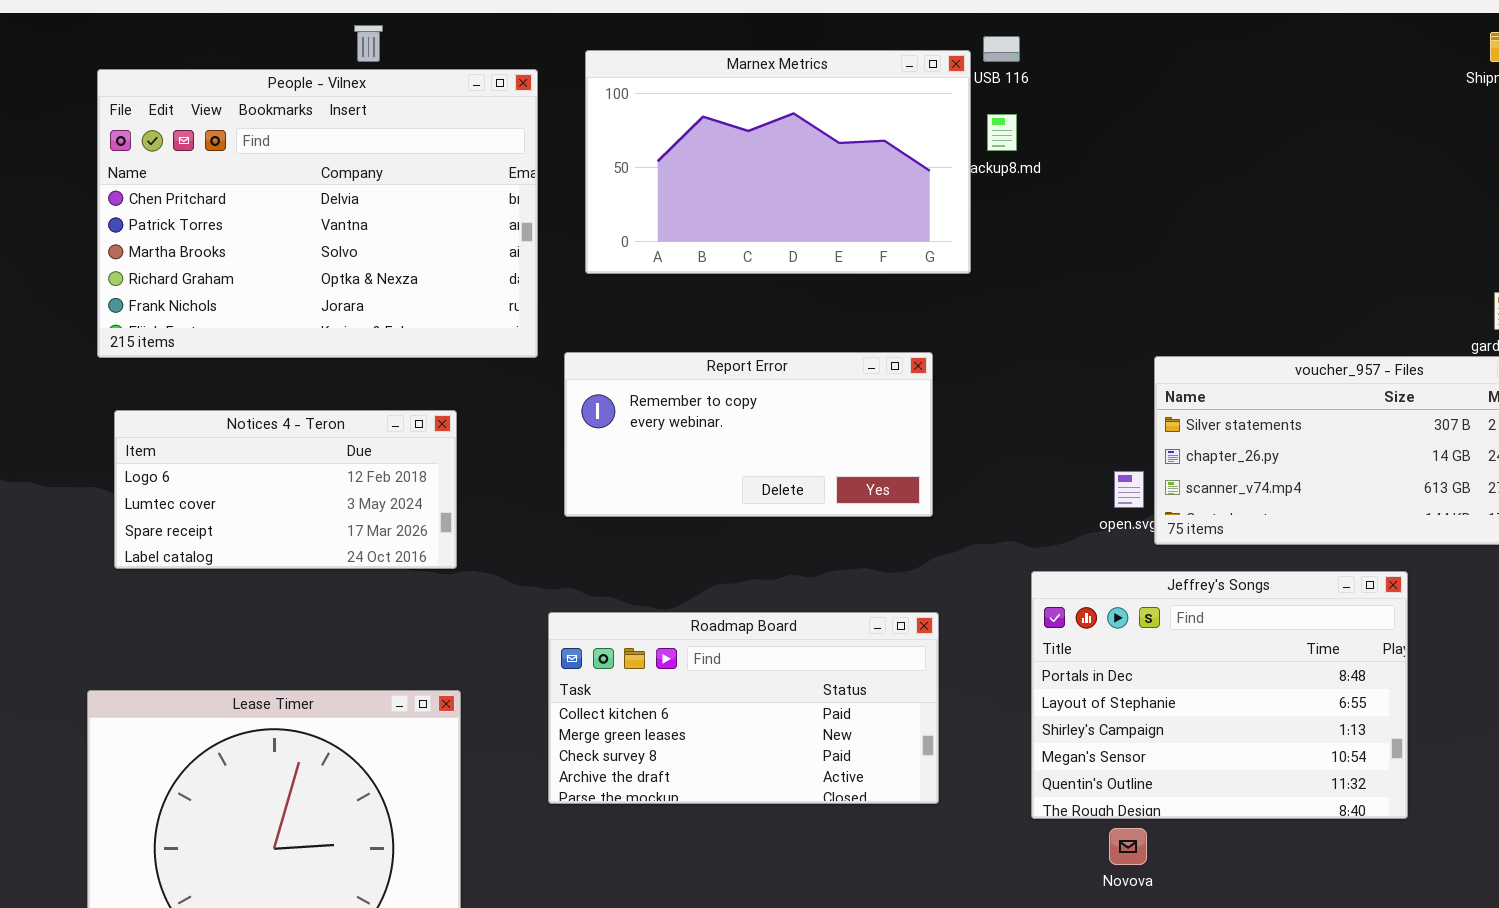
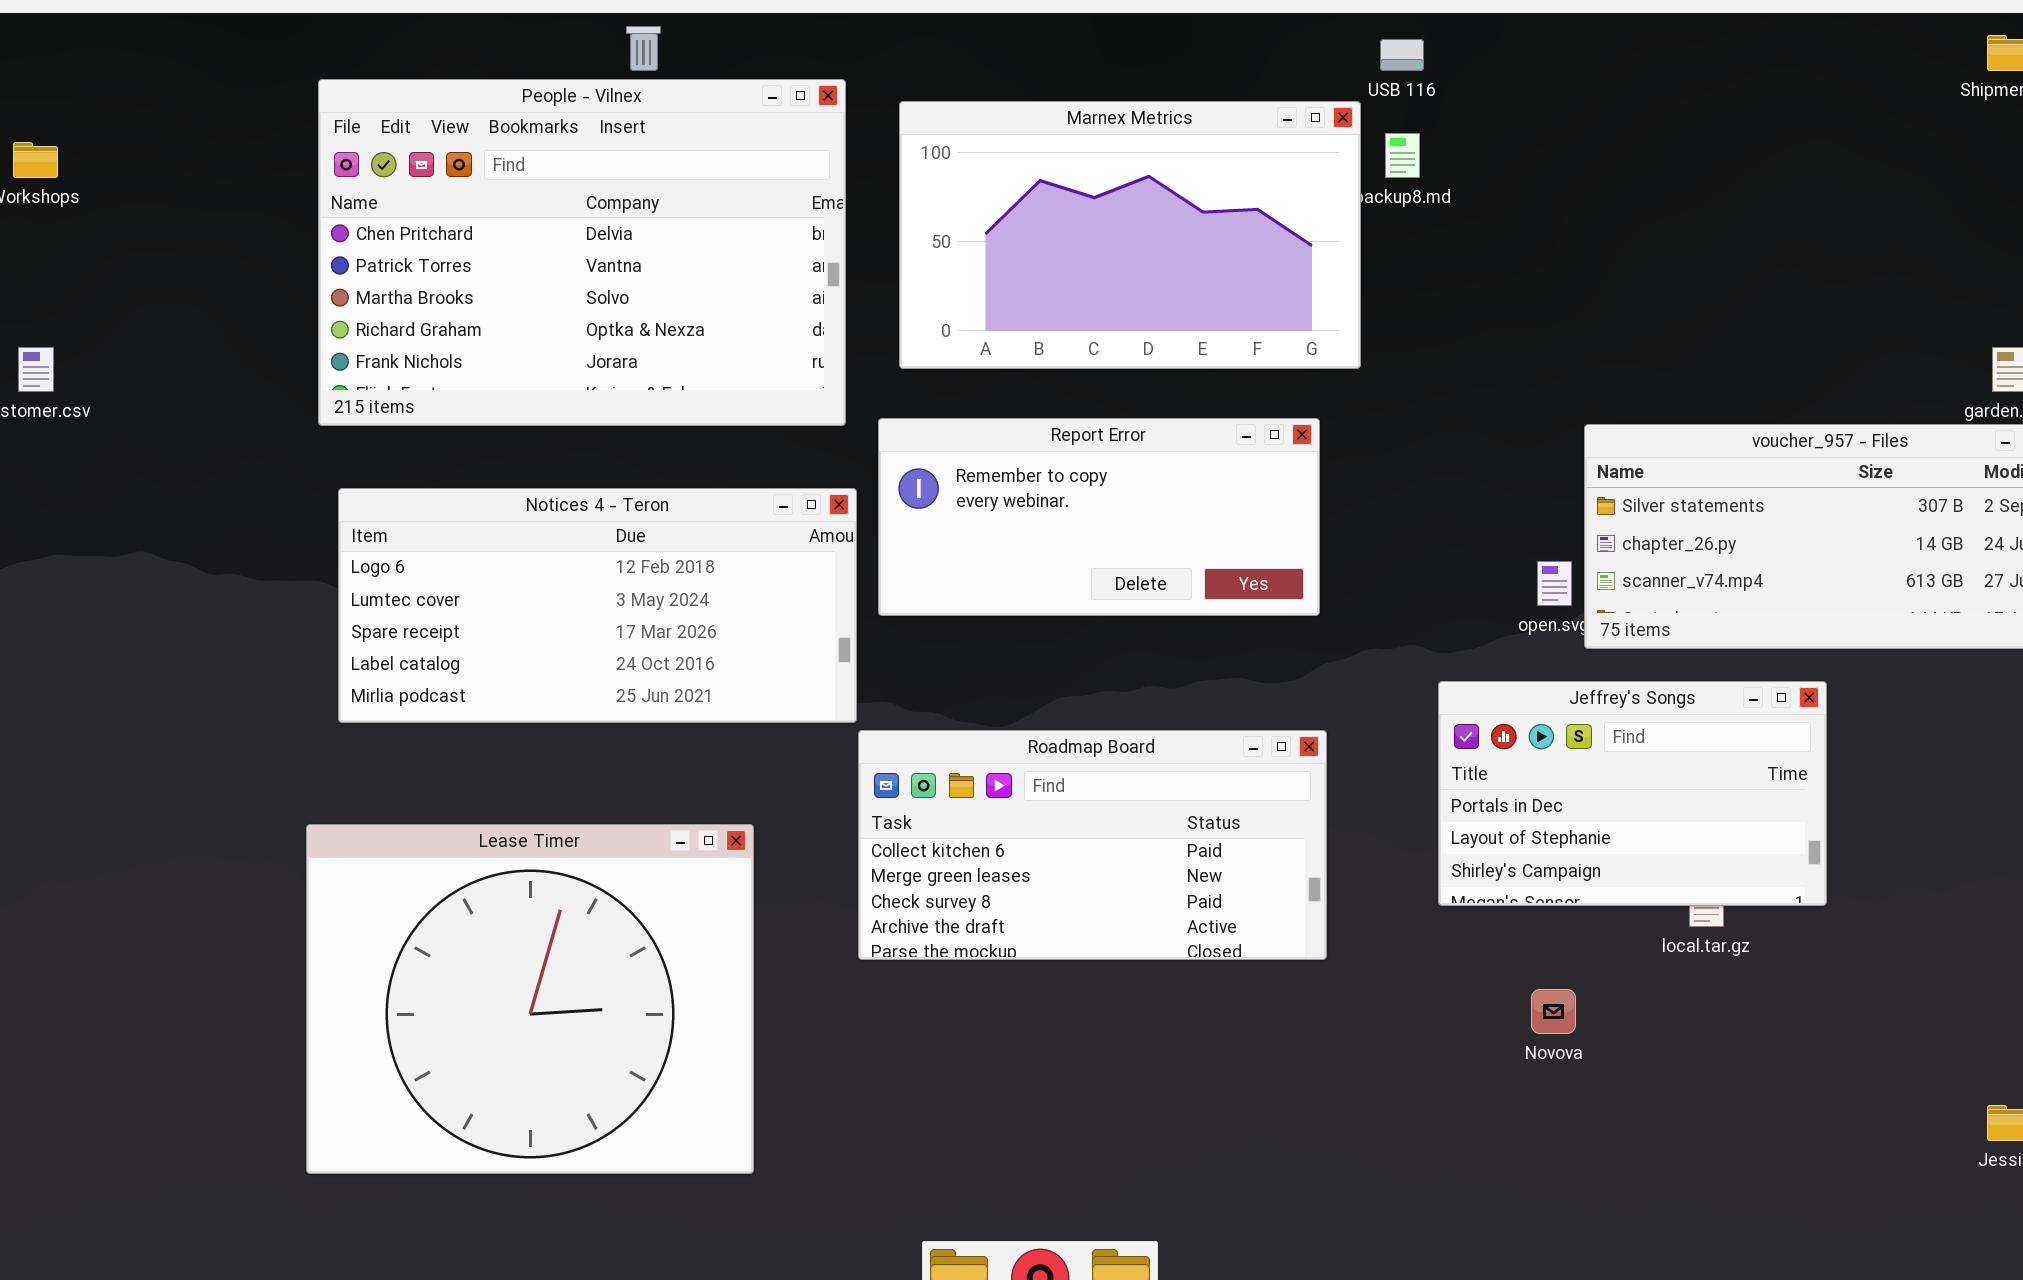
Marnex Metrics: [585,50,971,274] -> [899,101,1361,369], moved
Notices 4 - Teron: [114,410,457,569] -> [338,488,857,723], resized
Jeffrey's Songs: [1031,571,1408,819] -> [1438,681,1827,906], resized

